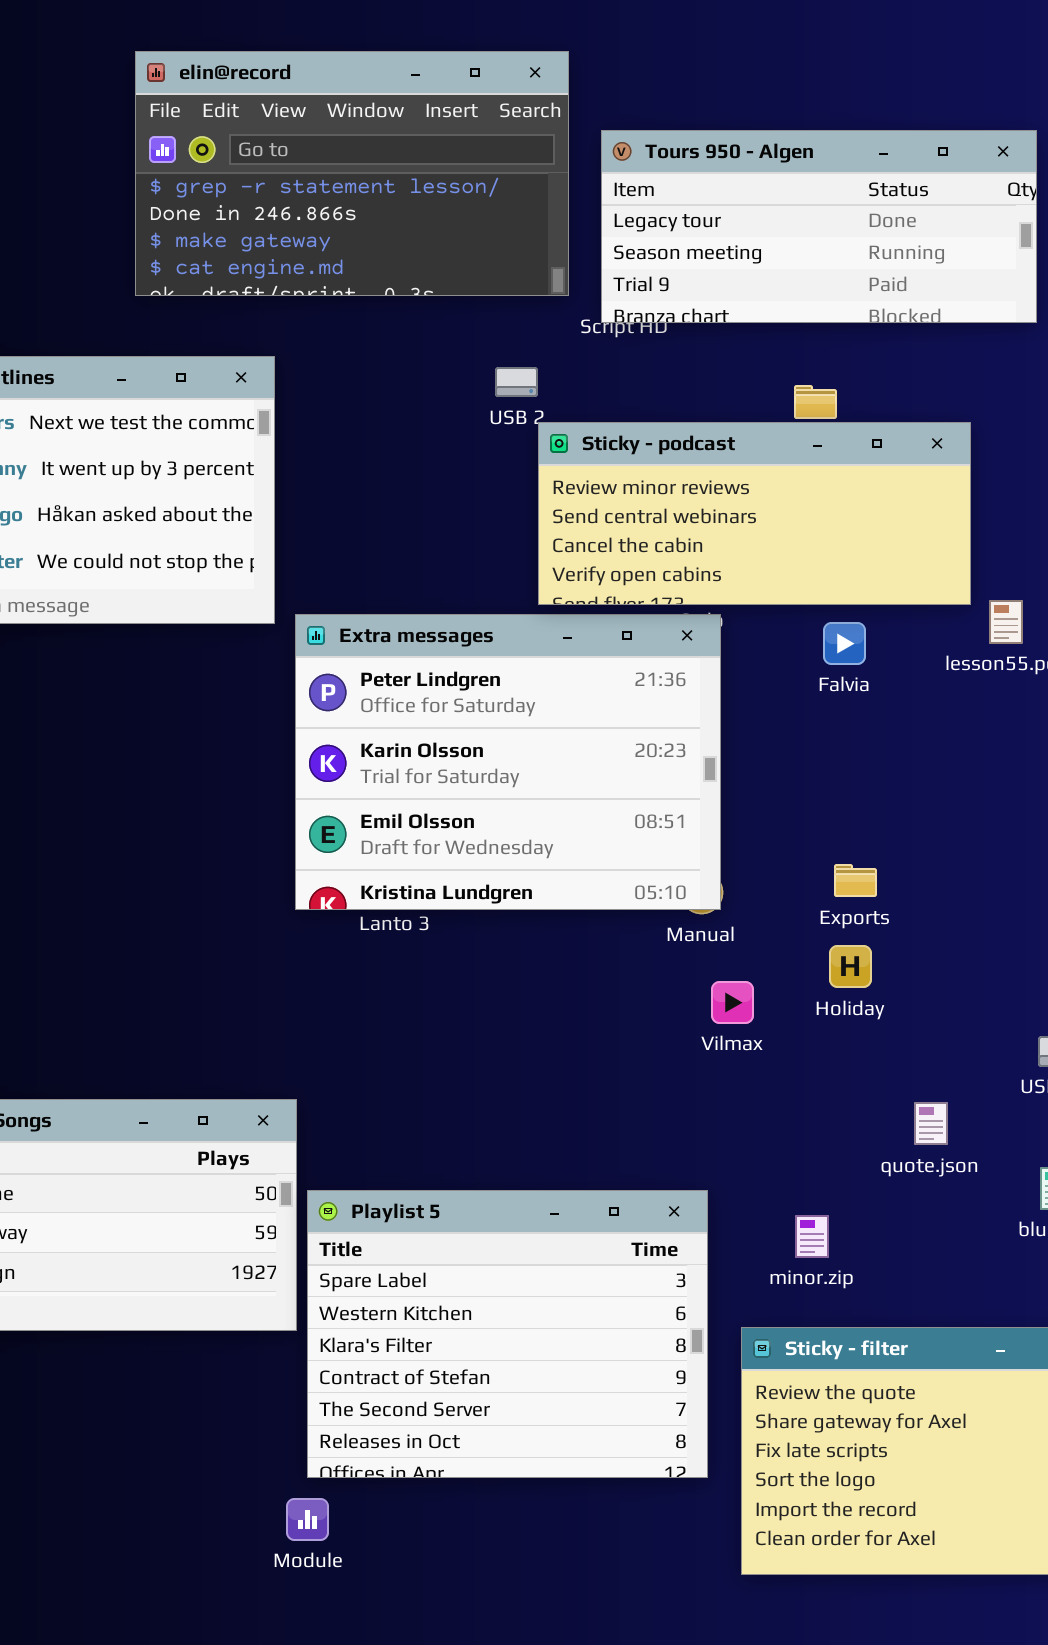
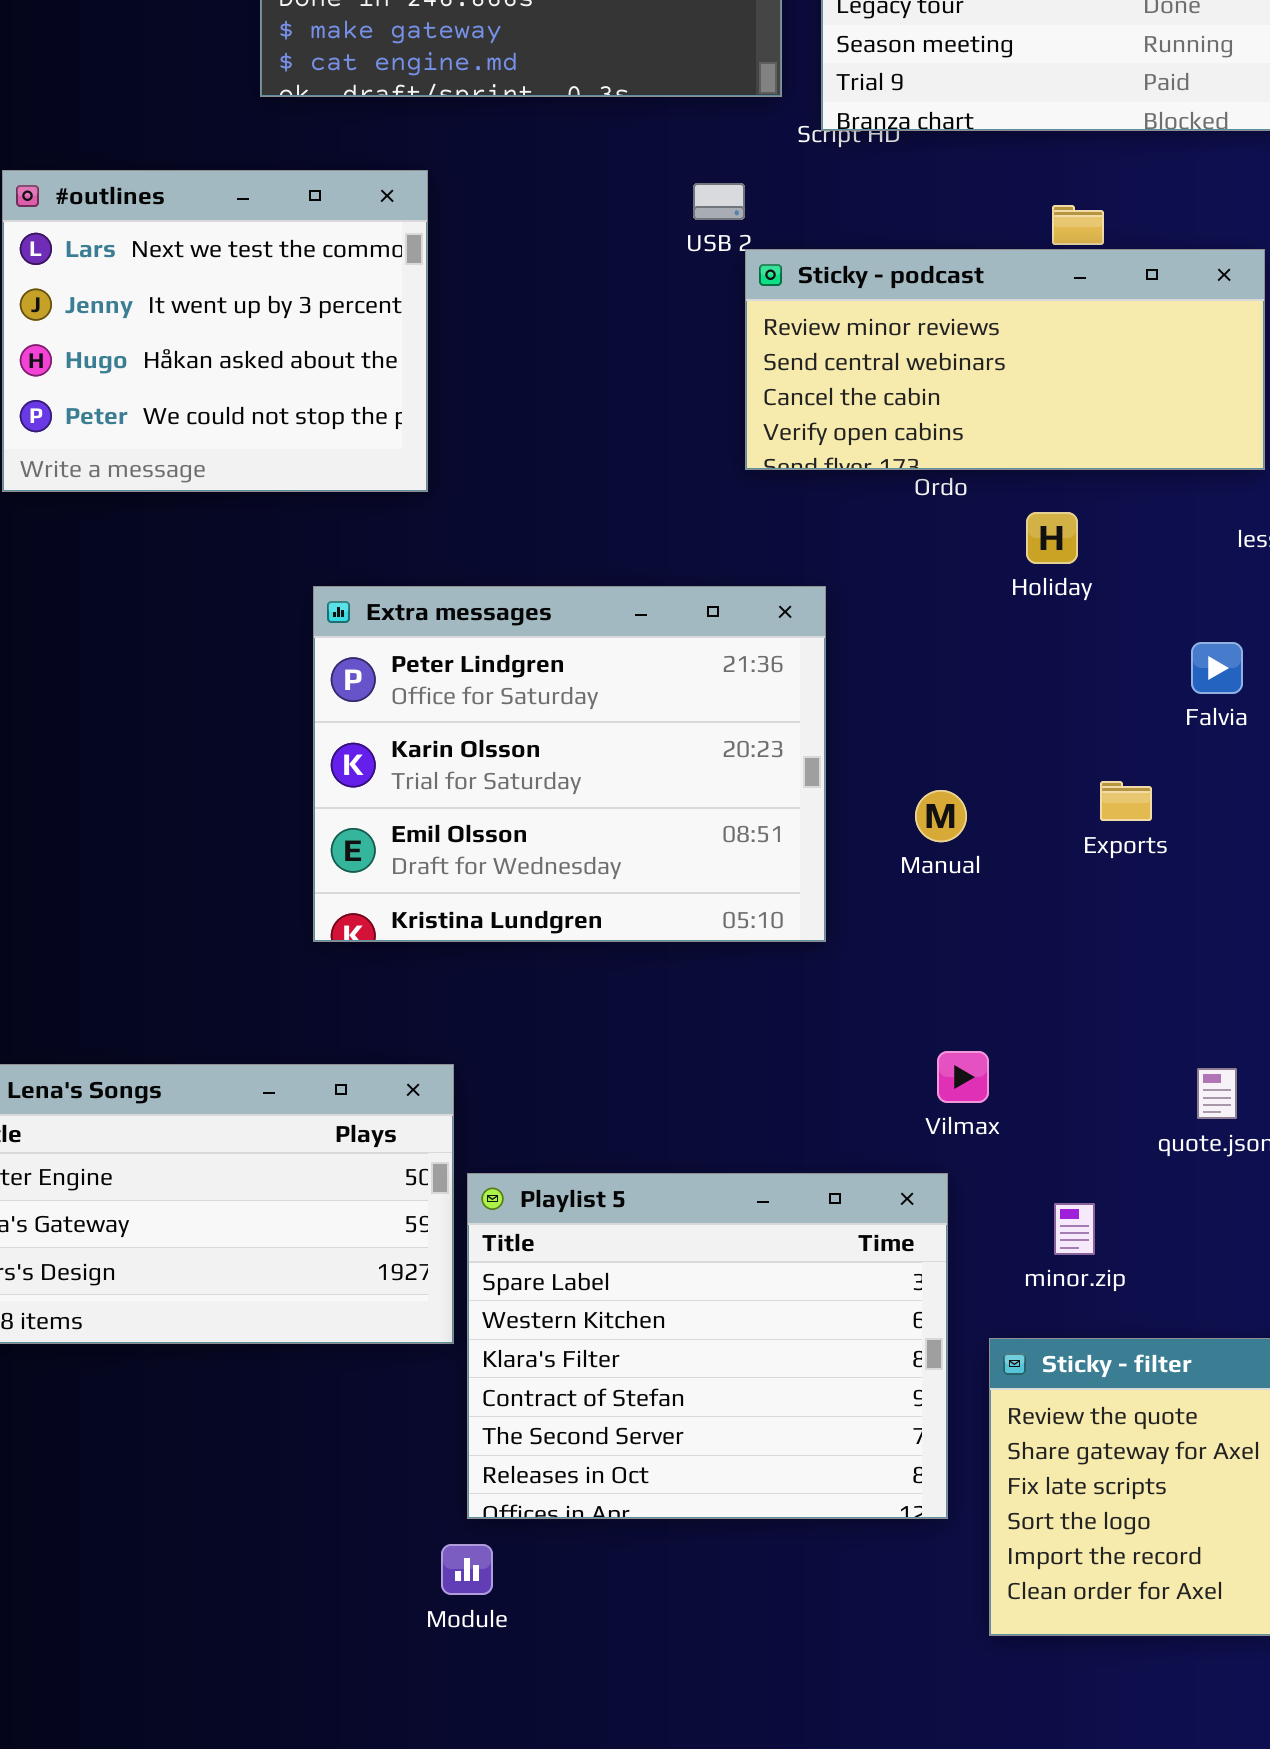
Extra messages: [295,614,721,910] -> [313,586,826,942], moved
Falvia: [823,622,866,665] -> [1191,642,1243,694], moved
Holiday: [829,945,872,988] -> [1026,512,1078,564], moved
Vilmax: [711,981,754,1024] -> [937,1051,989,1103], moved

